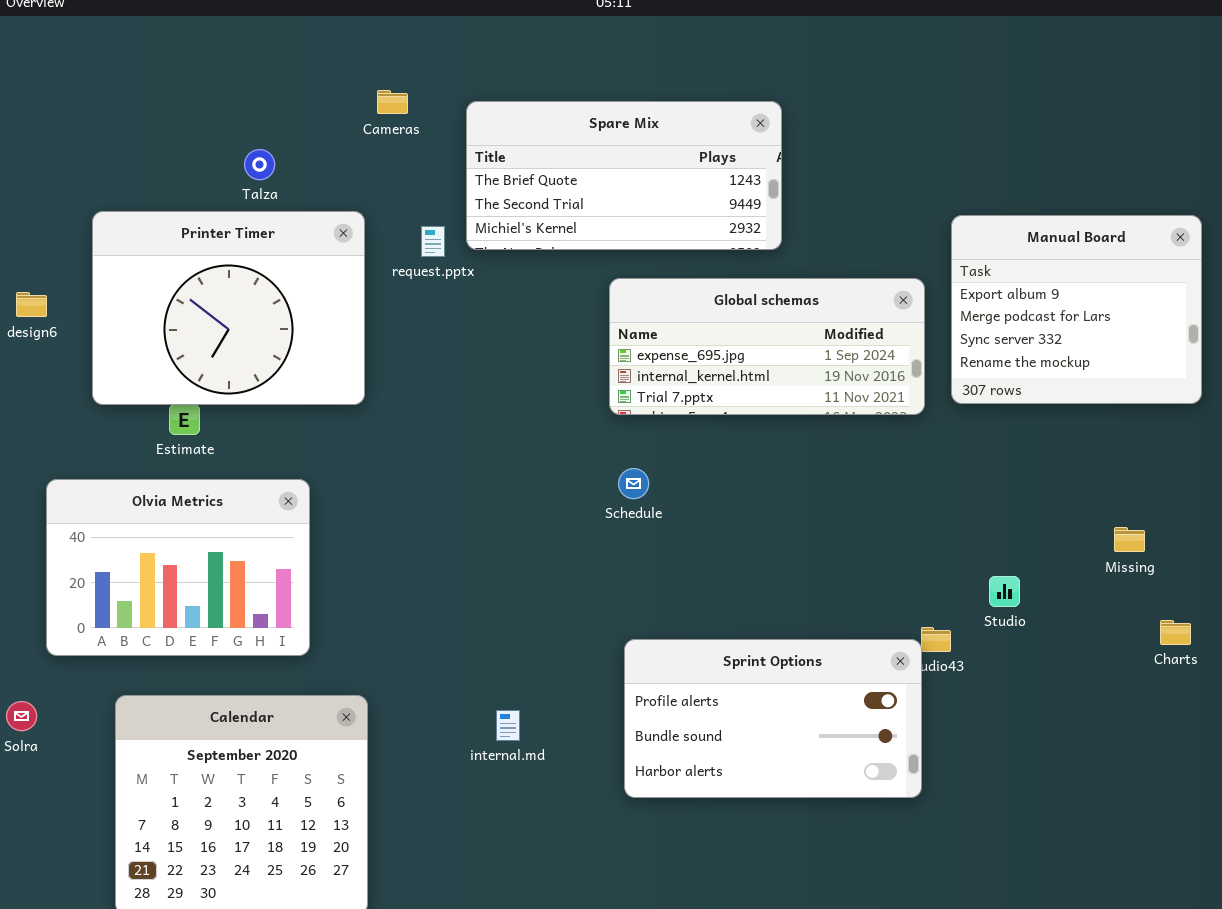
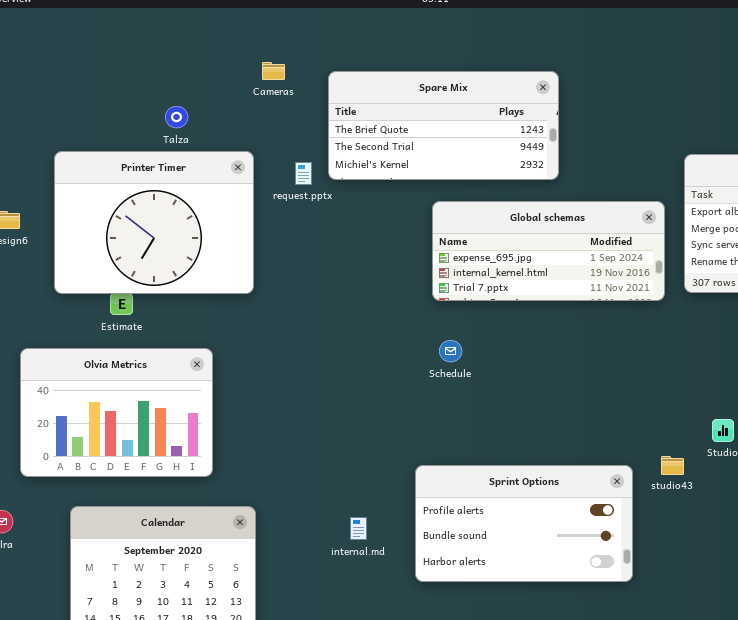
Sprint Options: [624,639,922,798] -> [415,465,633,582], moved

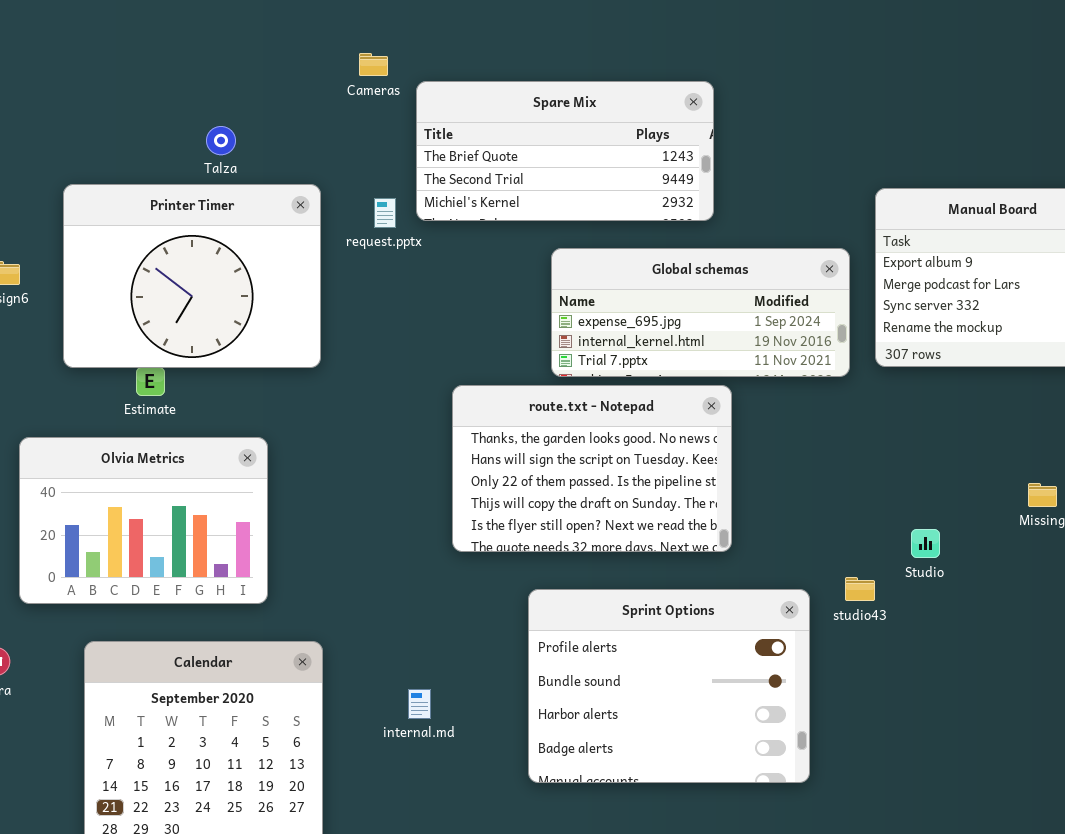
Cameras: [262,62,285,80] -> [359,53,388,76], moved
route.txt - Notepad: none -> [452,385,732,552], opened
Sprint Options: [415,465,633,582] -> [528,589,810,783], resized
internal.md: [350,517,367,540] -> [408,689,431,719], moved

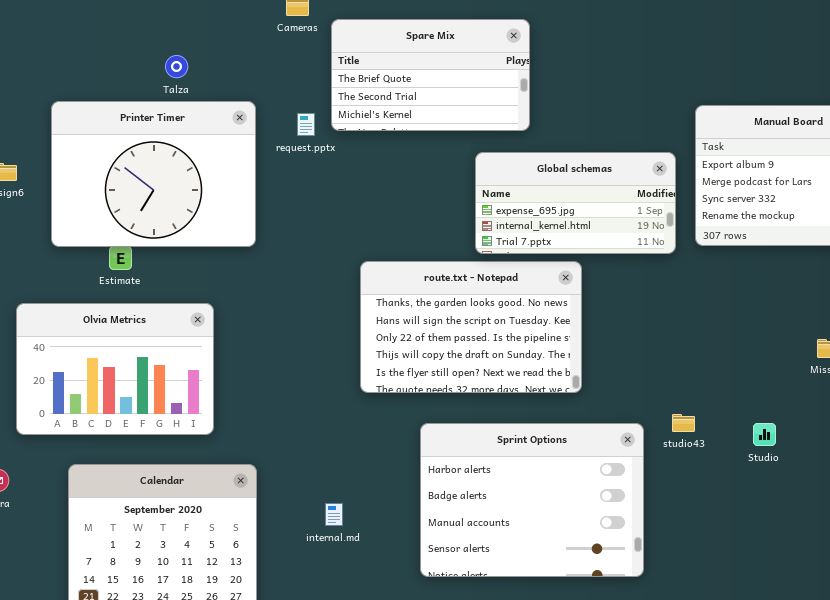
Spare Mix: [416,81,714,221] -> [331,19,530,131], resized
Global schemas: [551,248,850,377] -> [475,152,676,254], resized
Studio: [911,529,940,558] -> [753,423,776,446], moved
Sprint Options: [528,589,810,783] -> [420,423,644,577], scrolled down 2 rows

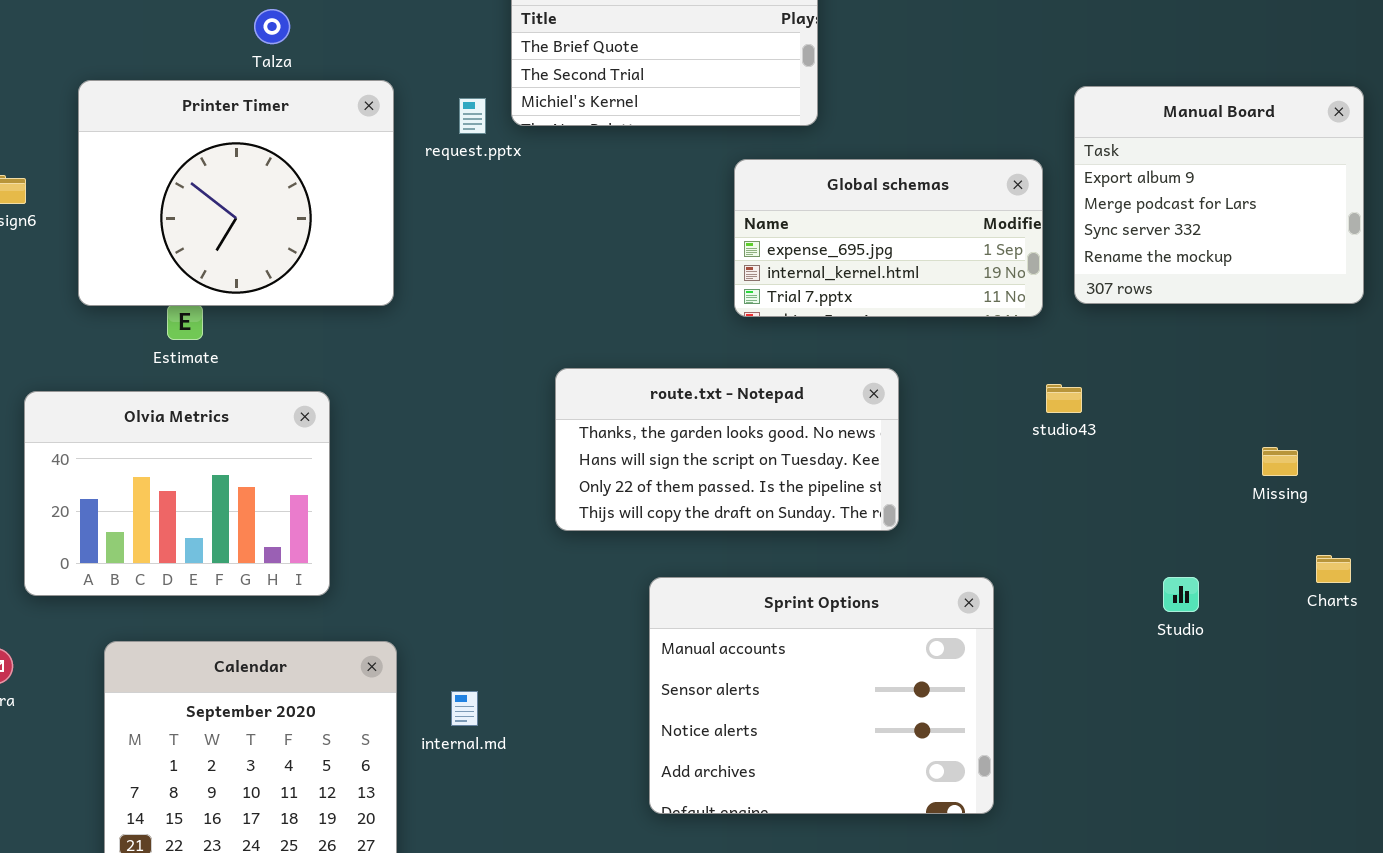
route.txt - Notepad: [360,261,582,393] -> [555,368,899,531], resized
studio43: [672,414,695,432] -> [1046,384,1082,413], moved
Sprint Options: [420,423,644,577] -> [649,577,994,814], scrolled down 2 rows
internal.md: [325,503,343,526] -> [451,691,478,726], moved

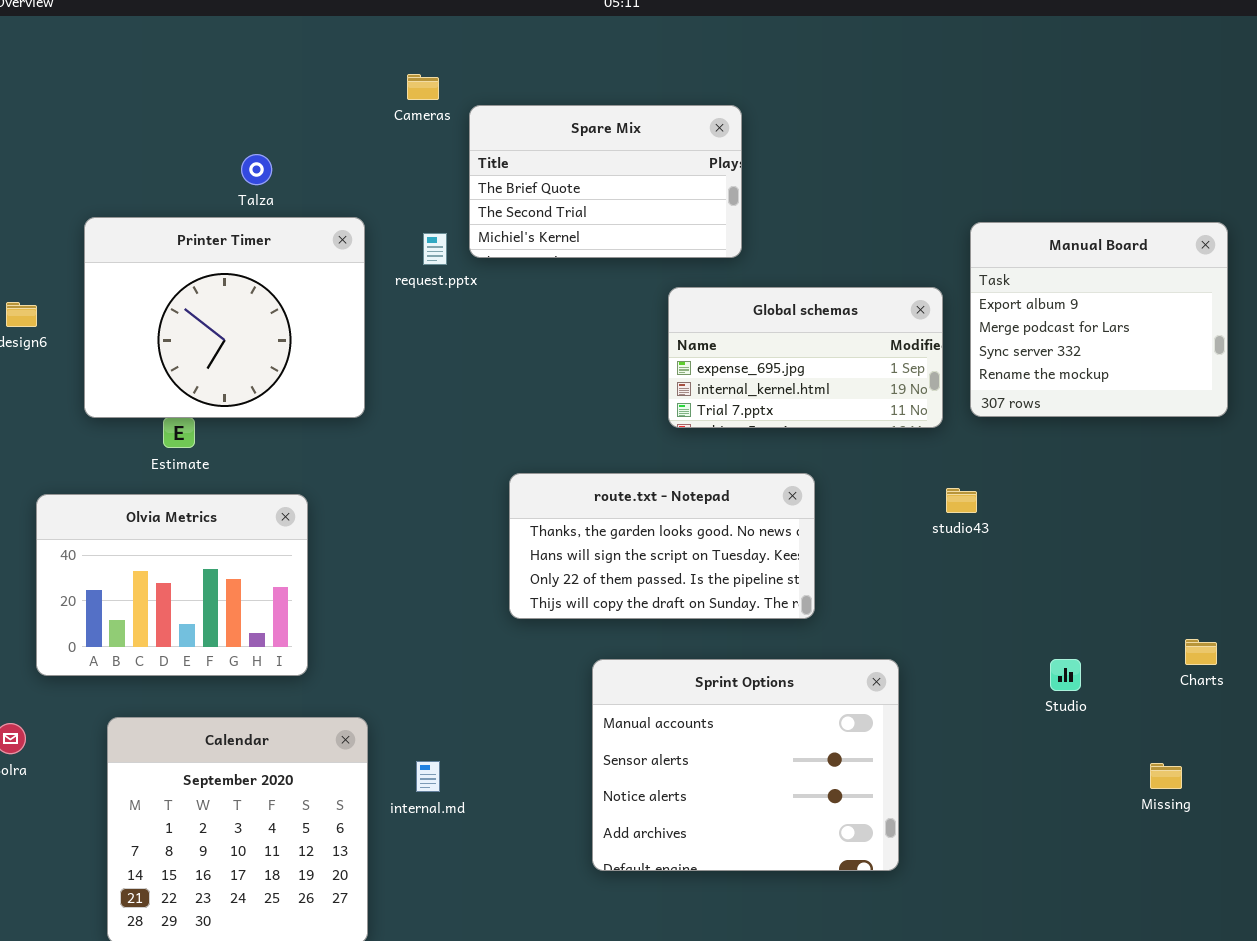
Missing: [1262,447,1298,476] -> [1150,763,1182,789], moved

